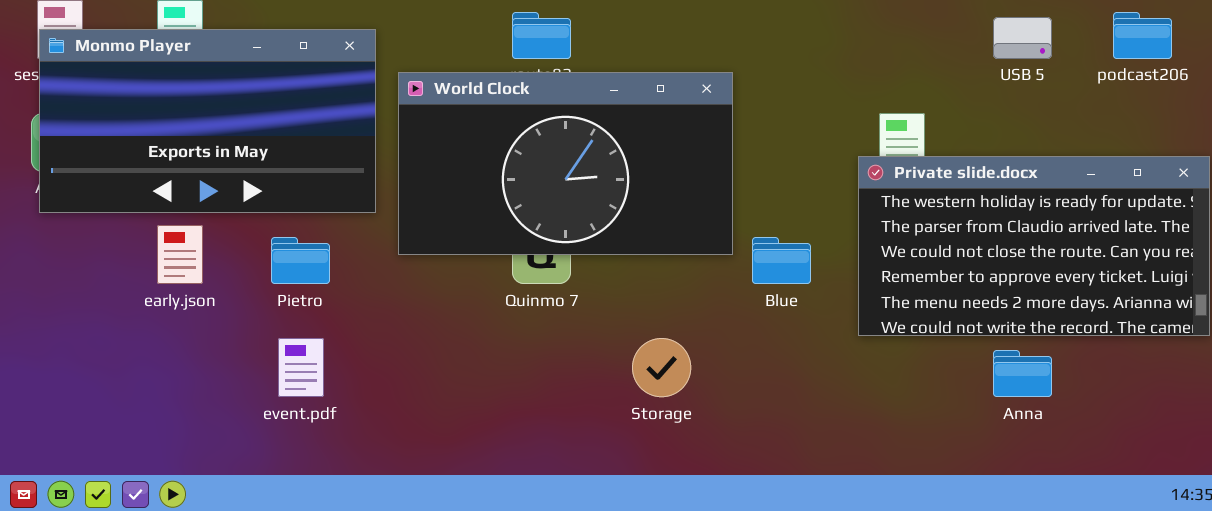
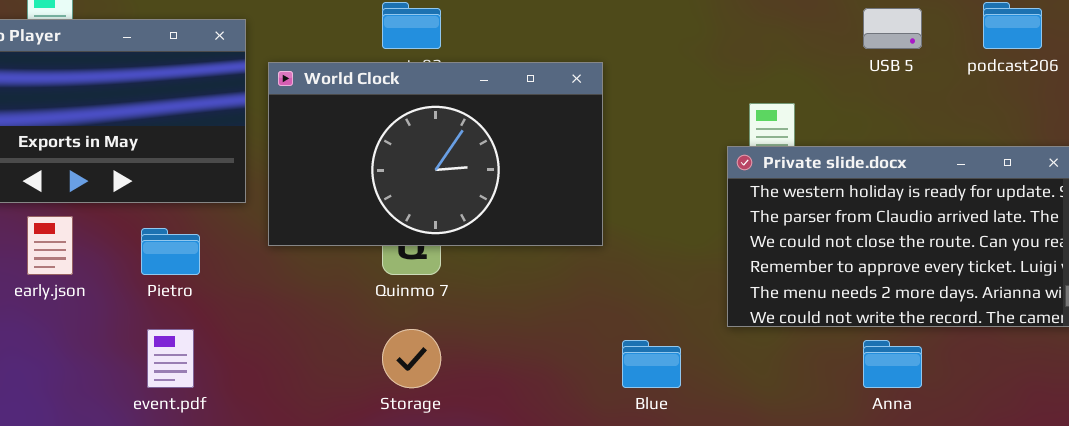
Blue: [752,237,811,284] -> [622,340,681,388], moved
Storage: [632,338,691,397] -> [382,329,441,388], moved

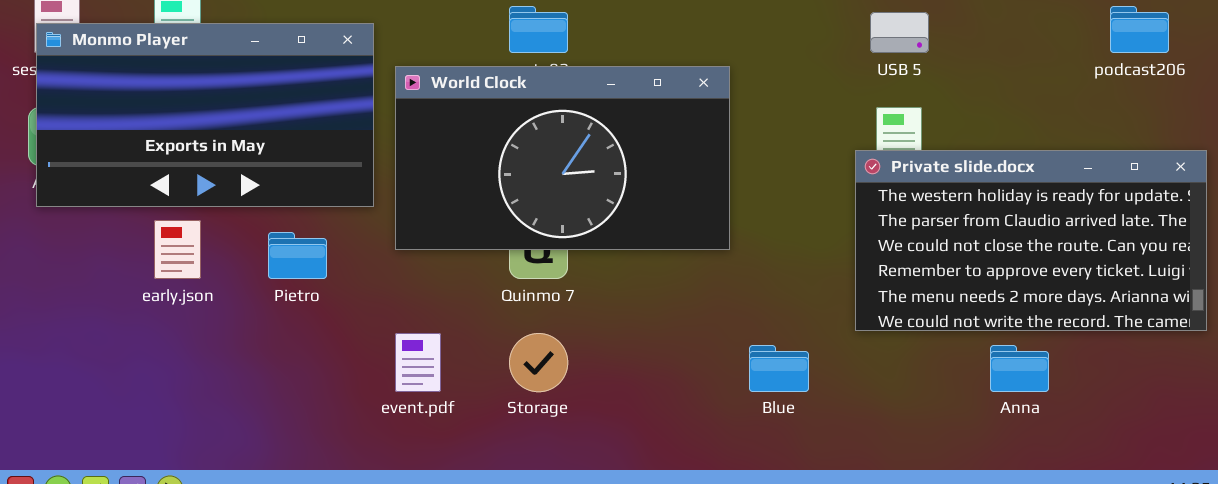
USB 5: [863,8,922,49] -> [870,12,929,53], moved
event.pdf: [147,329,194,388] -> [395,333,441,392], moved

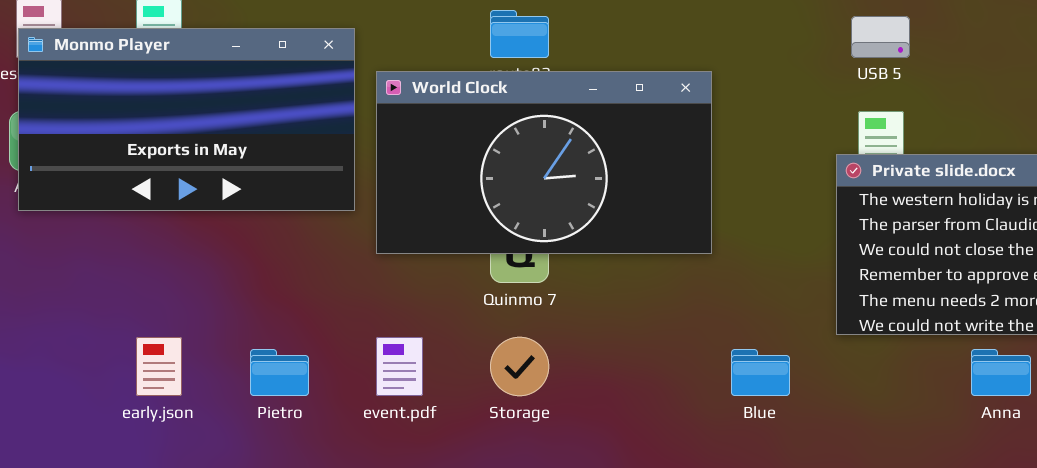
early.json: [154,220,201,279] -> [136,337,182,396], moved
Pietro: [268,232,327,279] -> [250,349,309,396], moved

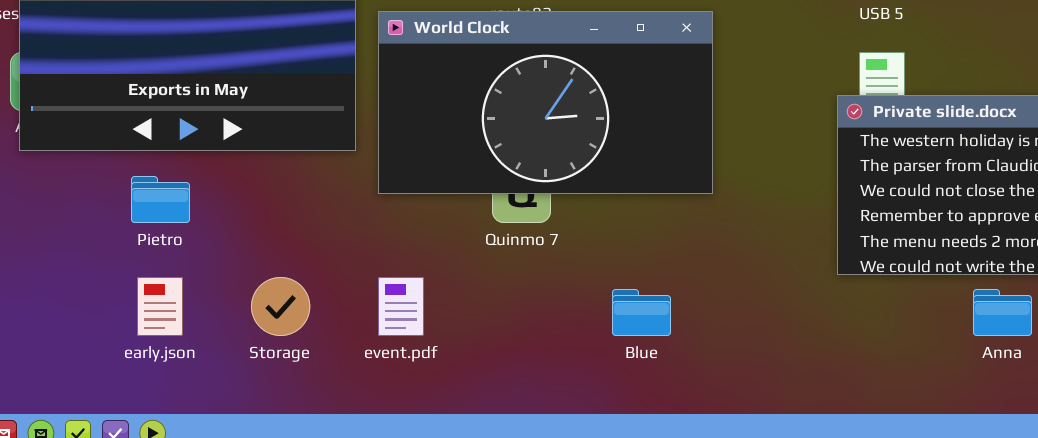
Storage: [490,337,549,396] -> [251,277,310,336], moved
Pietro: [250,349,309,396] -> [131,176,190,223], moved
Blue: [731,349,790,396] -> [612,289,671,336], moved

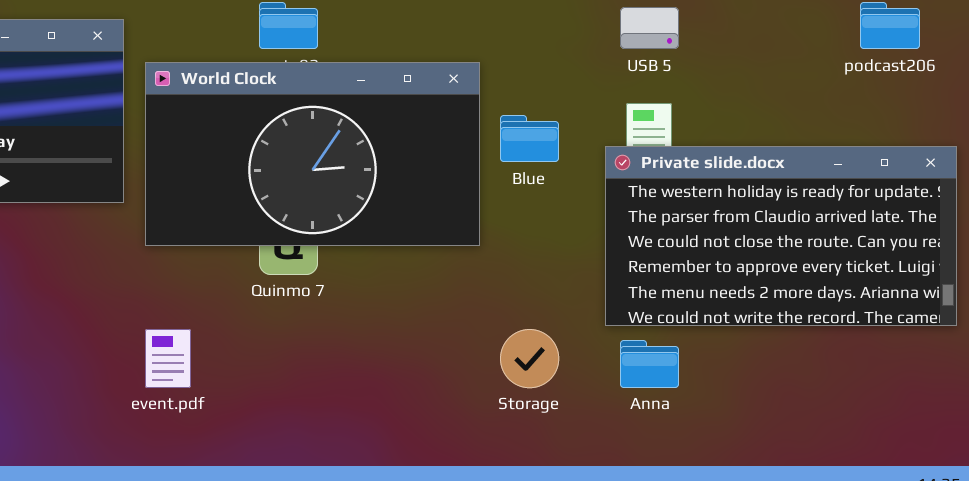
Storage: [251,277,310,336] -> [500,329,559,388], moved
Blue: [612,289,671,336] -> [500,115,559,162], moved
Anna: [973,289,1032,336] -> [620,340,679,388], moved

